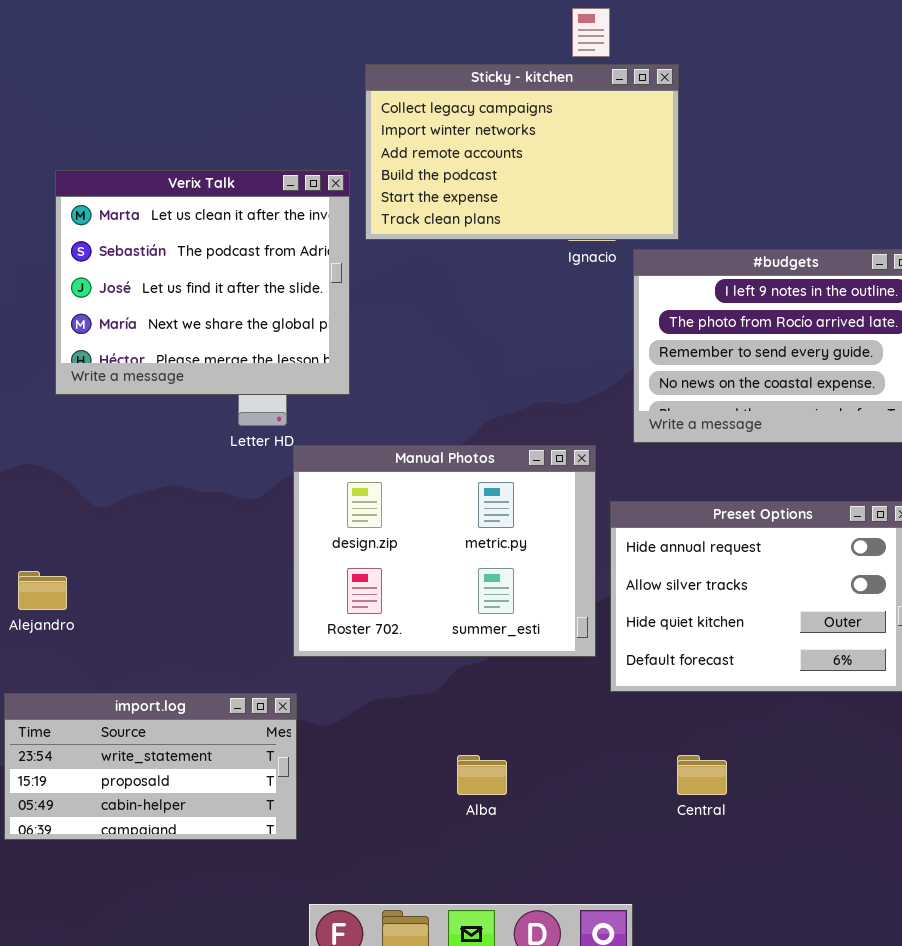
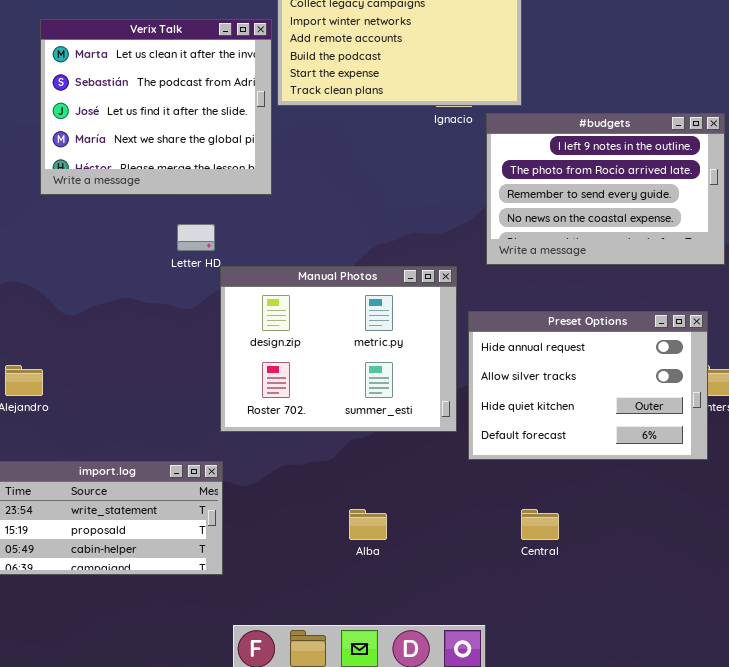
Verix Talk: [55,170,350,395] -> [40,19,272,195], moved

